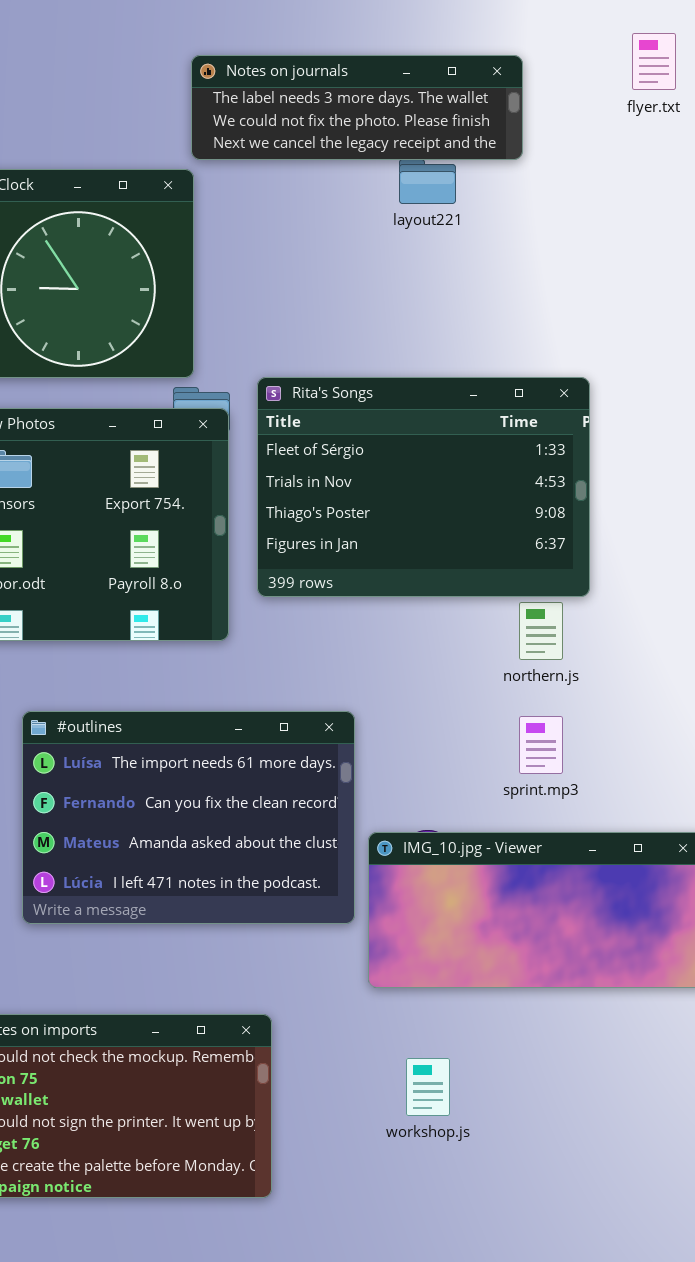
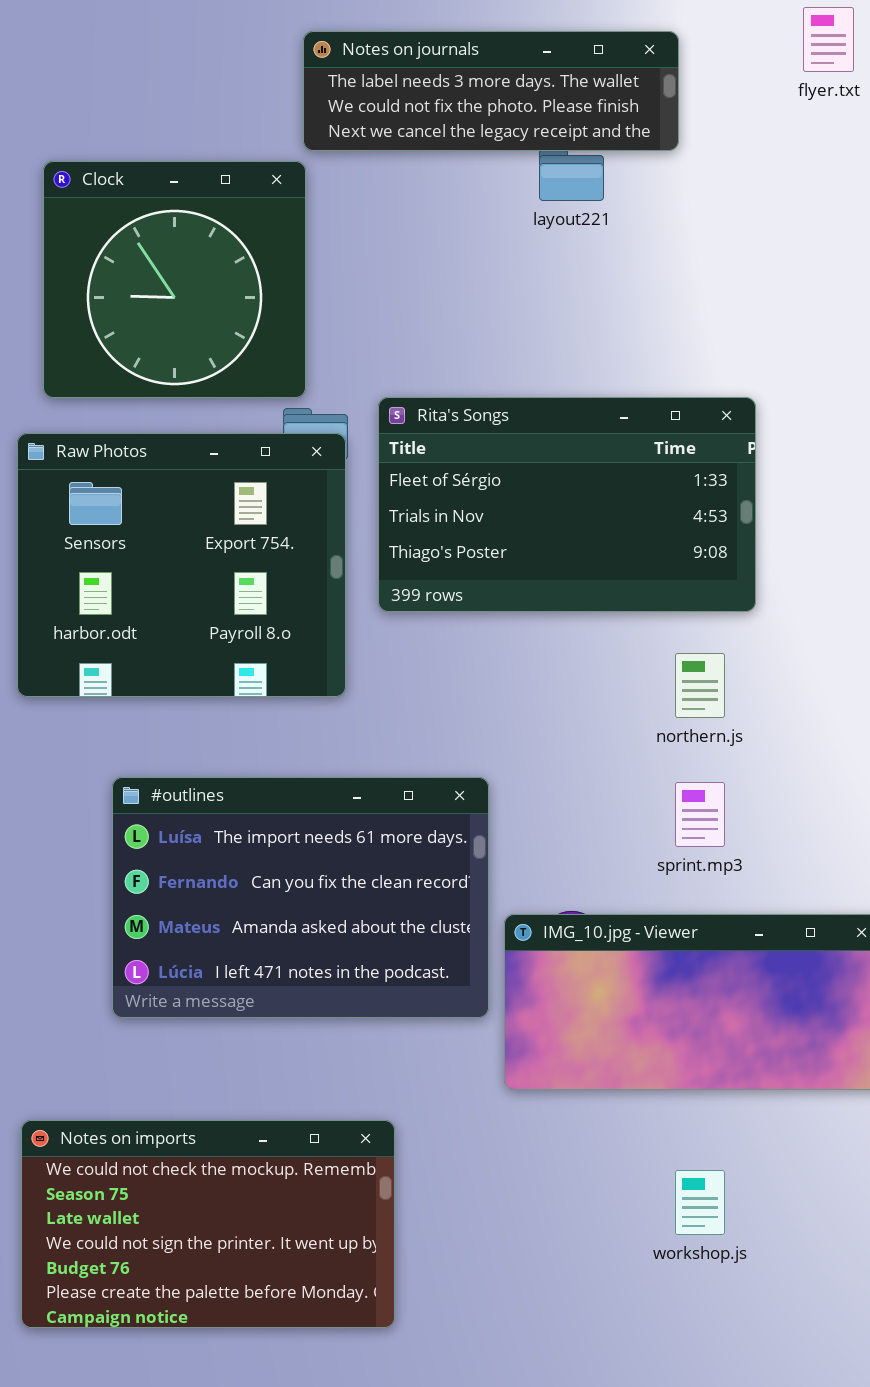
Rita's Songs: [257,377,590,597] -> [378,397,756,612], resized
workshop.js: [406,1058,450,1116] -> [675,1170,725,1235], moved

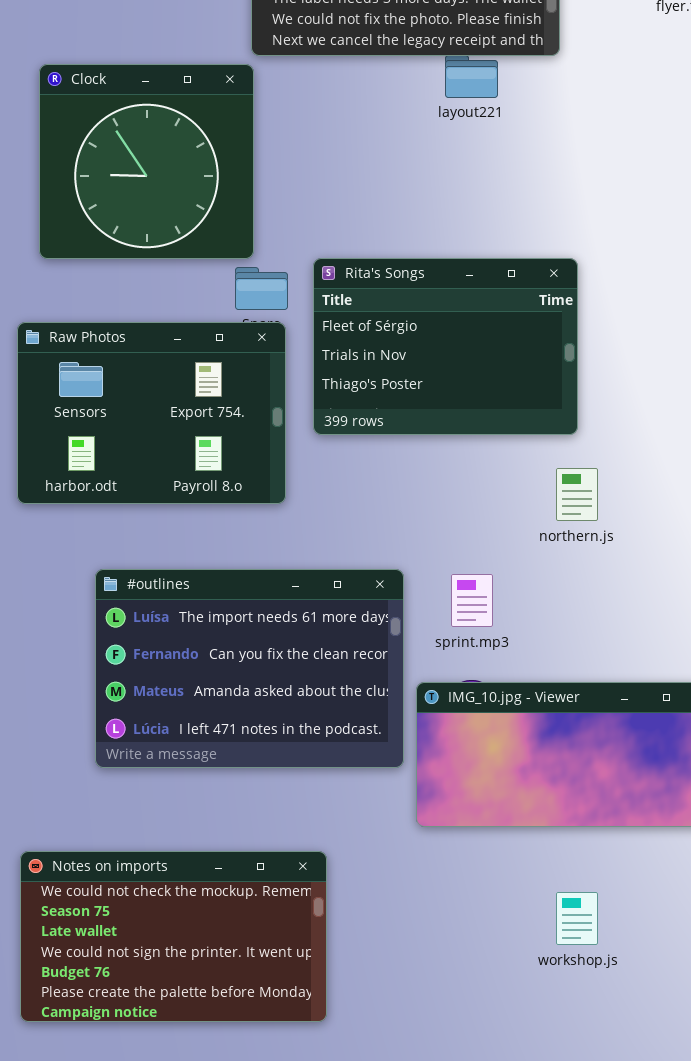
Rita's Songs: [378,397,756,612] -> [313,258,578,435], resized
Raw Photos: [17,433,346,697] -> [17,322,286,504], resized
sprint.mp3: [675,782,725,847] -> [451,574,493,627], moved

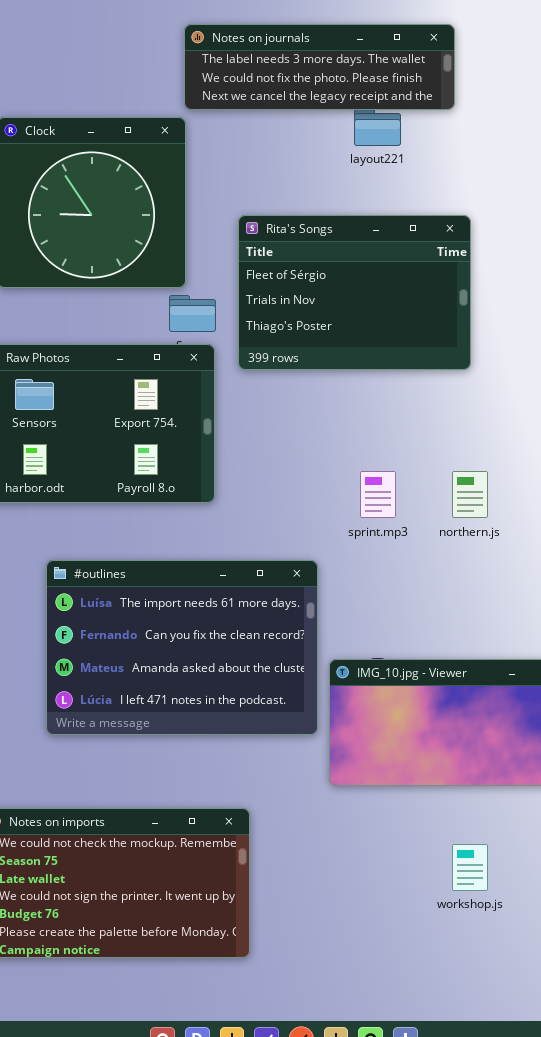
Rita's Songs: [313,258,578,435] -> [238,215,471,370], moved
sprint.mp3: [451,574,493,627] -> [360,471,396,518], moved

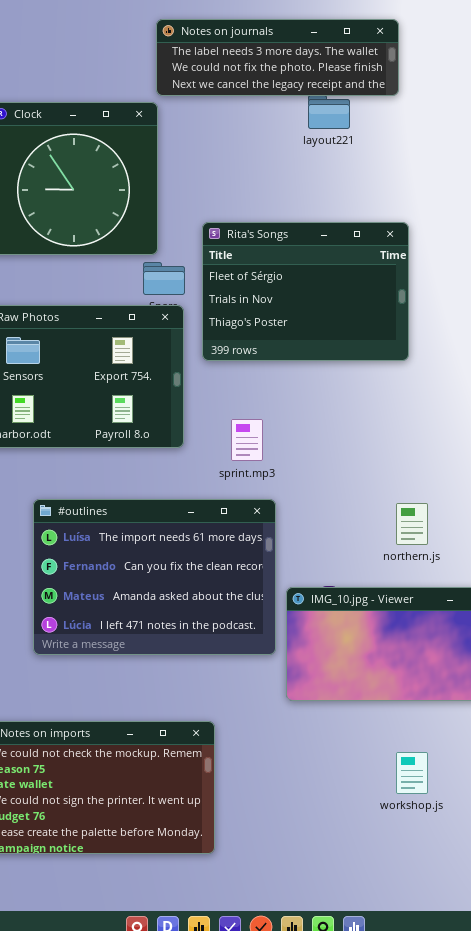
Rita's Songs: [238,215,471,370] -> [202,222,409,361], moved
sprint.mp3: [360,471,396,518] -> [231,419,263,461], moved
northern.js: [452,471,488,518] -> [396,503,428,545], moved

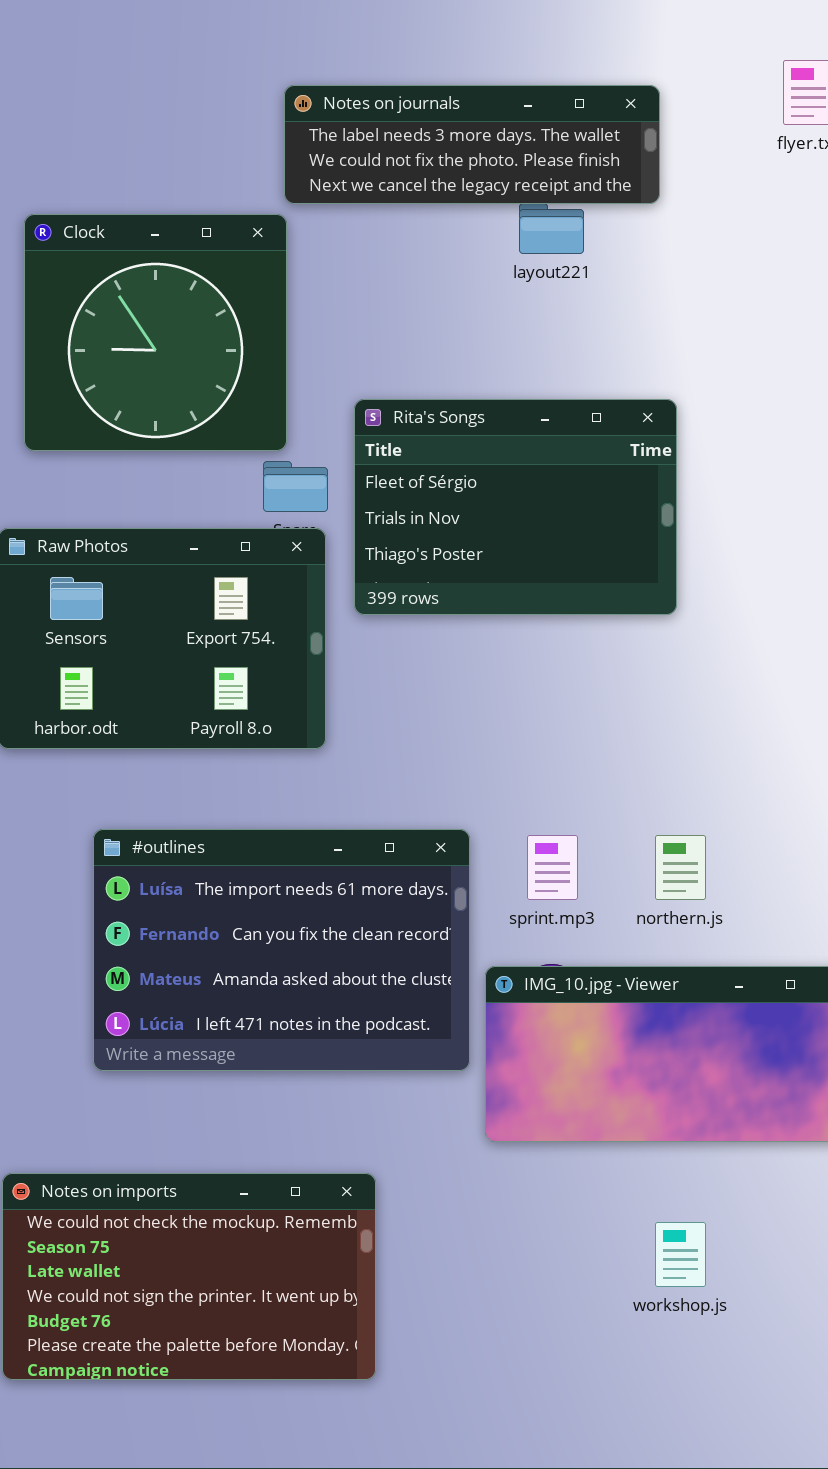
sprint.mp3: [231,419,263,461] -> [527,835,578,900], moved

